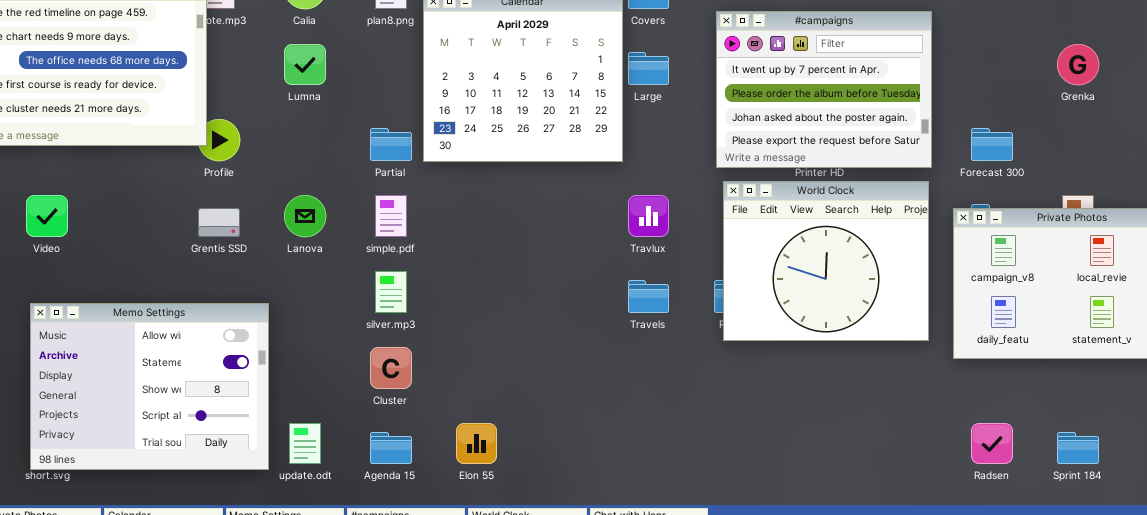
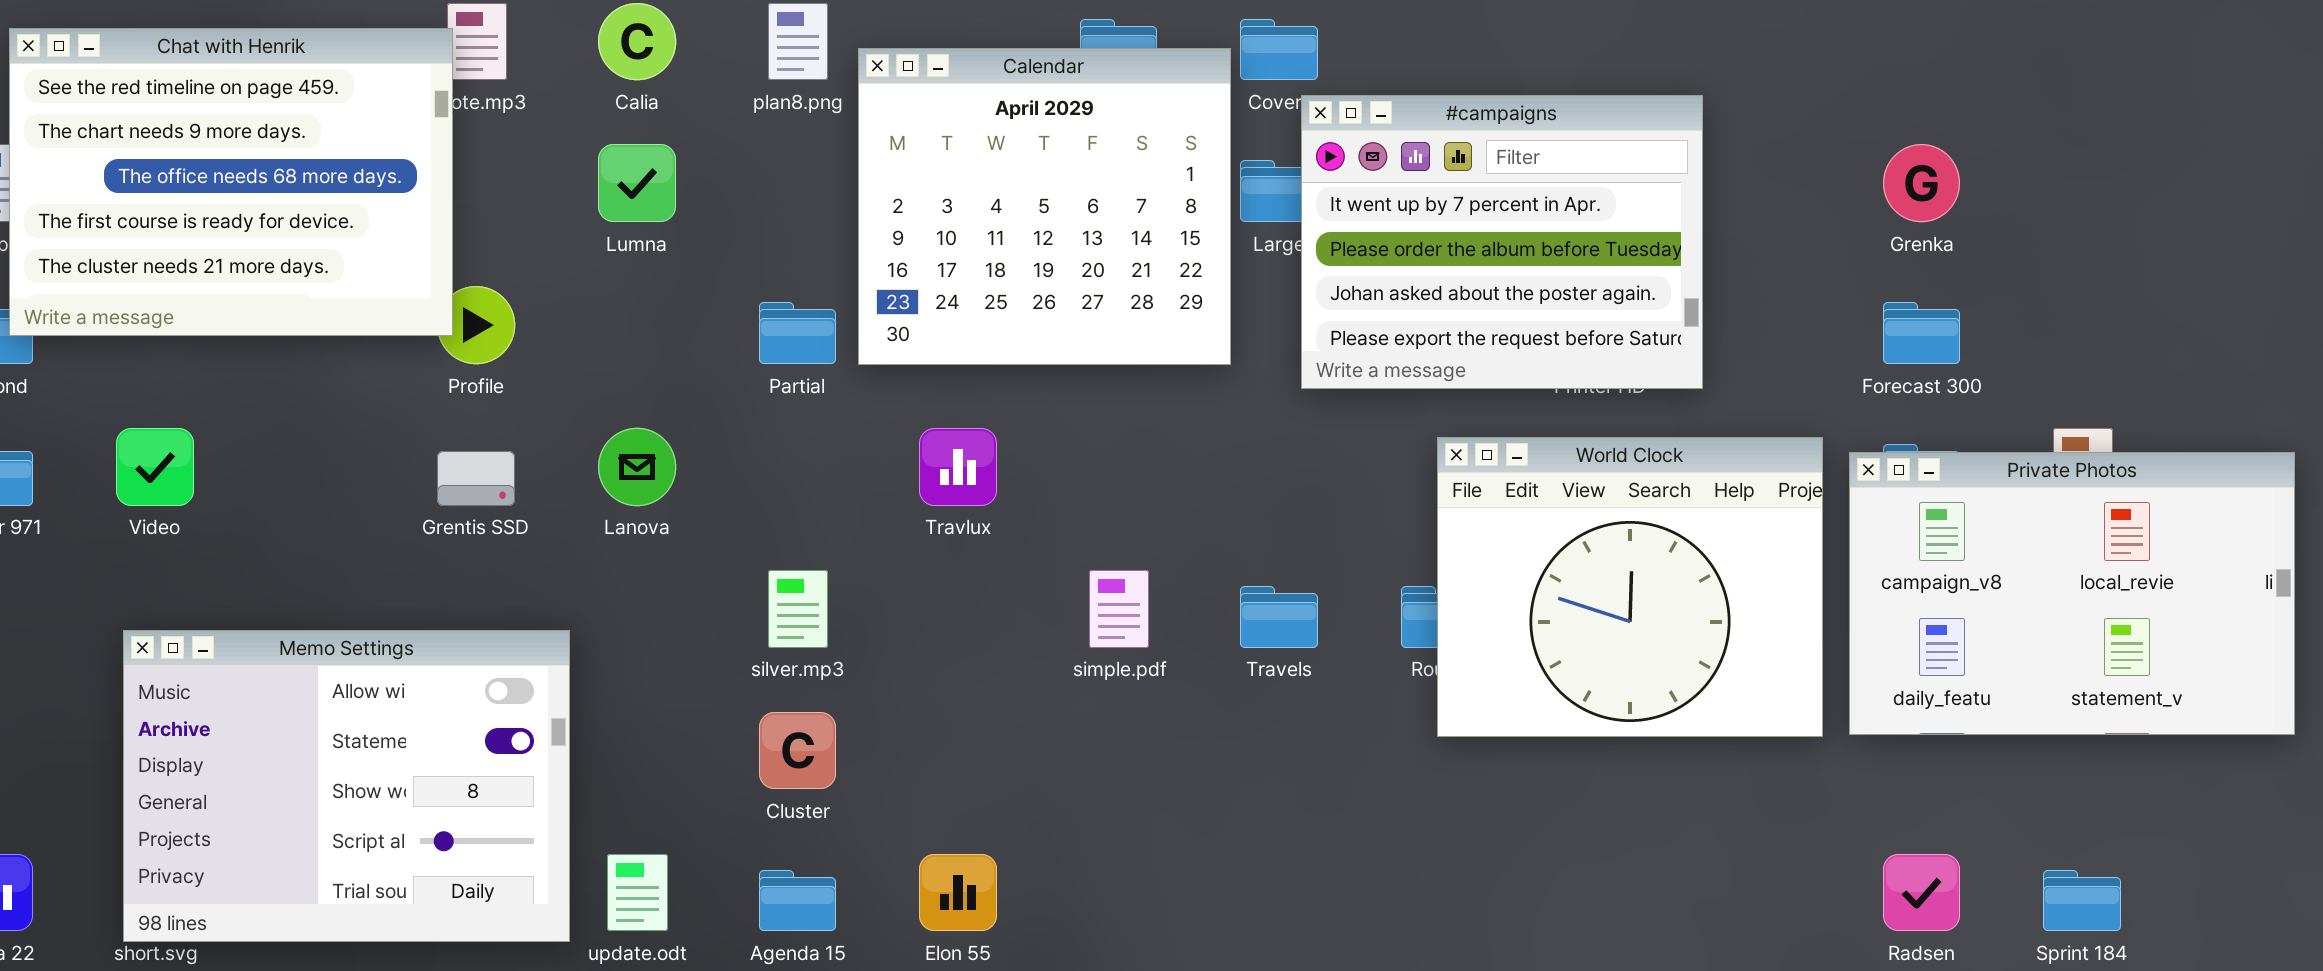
#campaigns: [716,11,932,168] -> [1301,95,1703,389], moved
Grenka: [1057,44,1099,85] -> [1883,144,1960,222], moved
World Clock: [723,181,929,341] -> [1437,437,1823,737], moved
simple.pdf: [375,195,407,237] -> [1089,570,1149,648], moved
Travlux: [628,195,669,237] -> [919,428,997,506], moved

